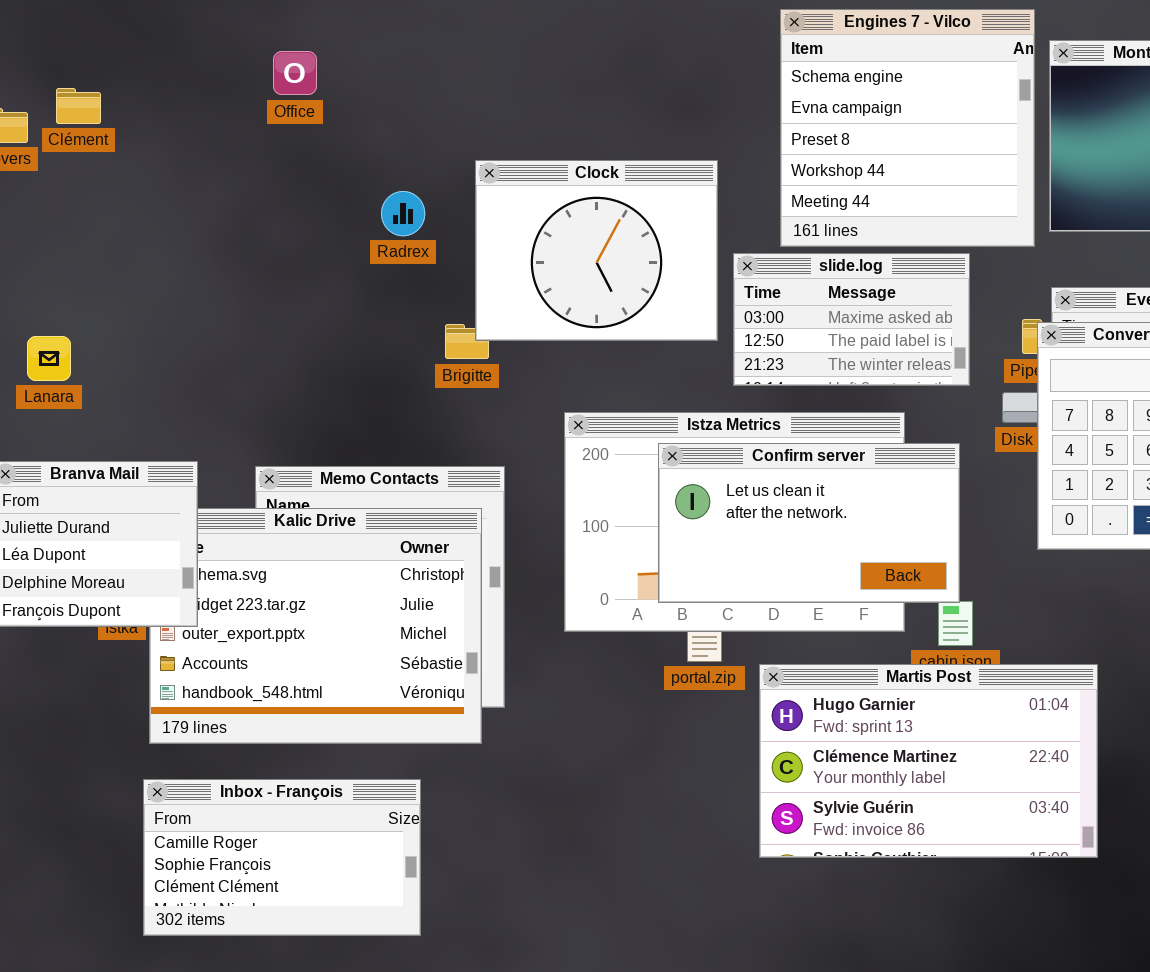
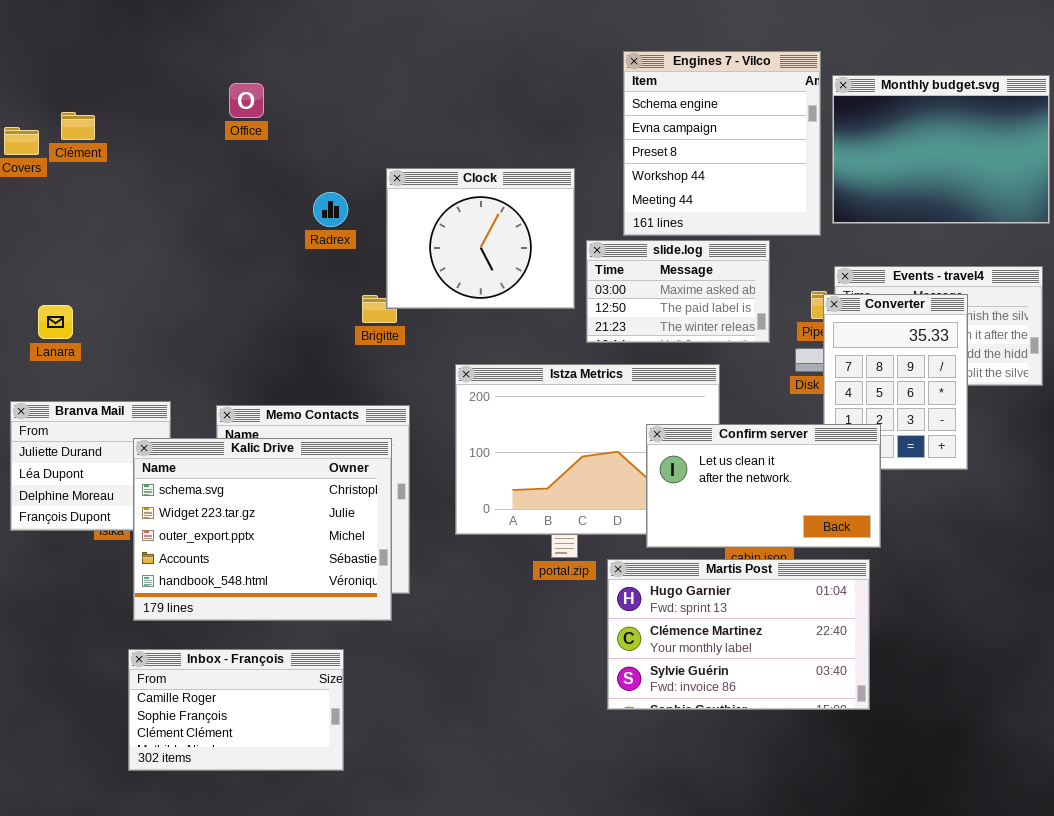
Confirm server: [658,443,960,603] -> [646,424,881,548], moved
Kalic Drive: [149,508,482,744] -> [133,438,392,621], raised

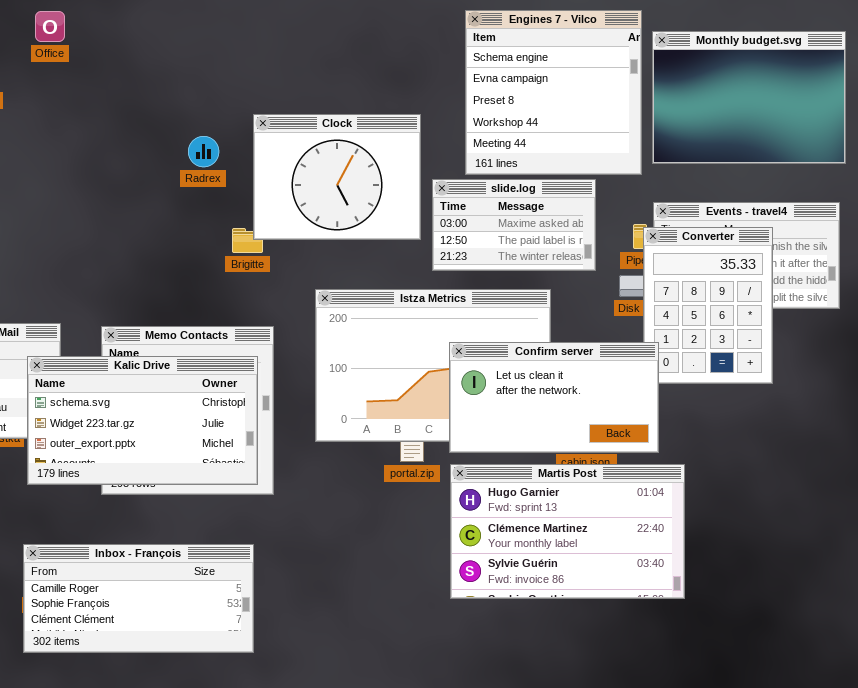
Office: [229,83,264,118] -> [35,11,65,42], moved
Confirm server: [646,424,881,548] -> [449,342,659,453], moved
Kalic Drive: [133,438,392,621] -> [27,356,258,485], resized
Inbox - François: [128,649,344,771] -> [23,544,254,653], resized

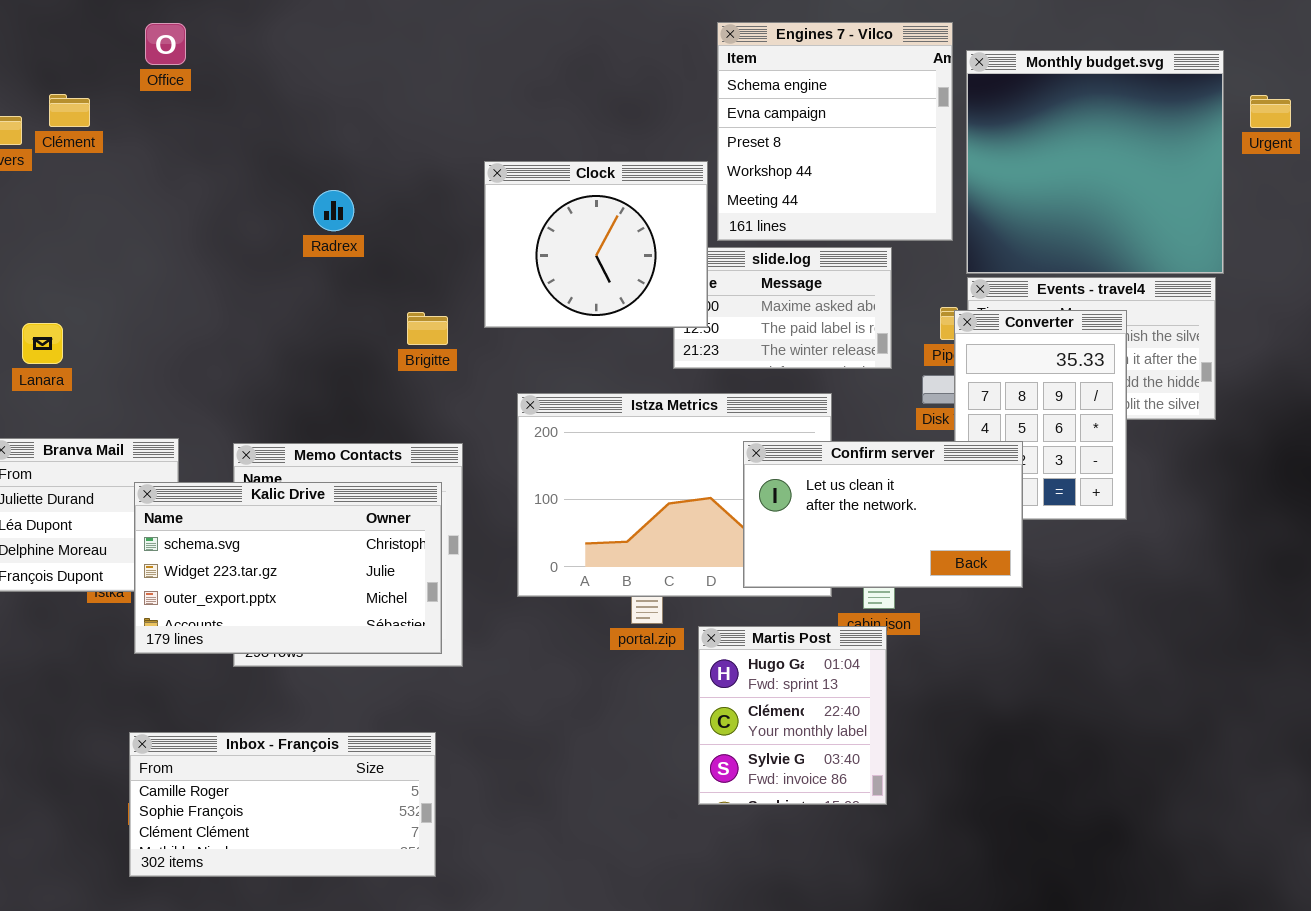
Monthly budget.svg: [652,31,846,164] -> [966,50,1224,274], resized
Clock: [253,114,421,240] -> [484,161,708,328], moved
Radrex: [188,136,219,167] -> [313,190,354,231], moved
Confirm server: [449,342,659,453] -> [743,441,1023,588], moved
Martis Post: [450,464,685,599] -> [698,626,887,805], resized

